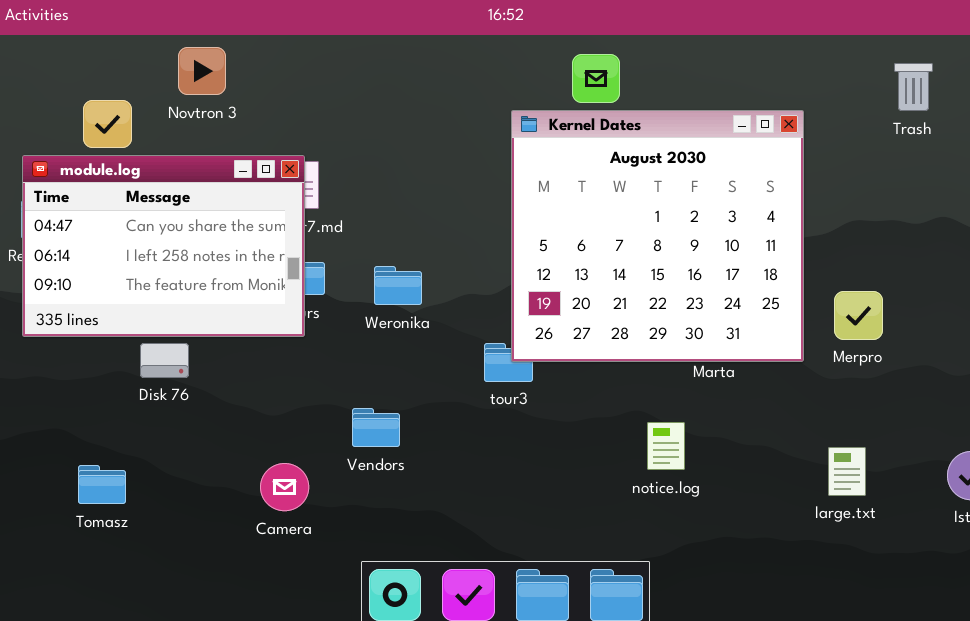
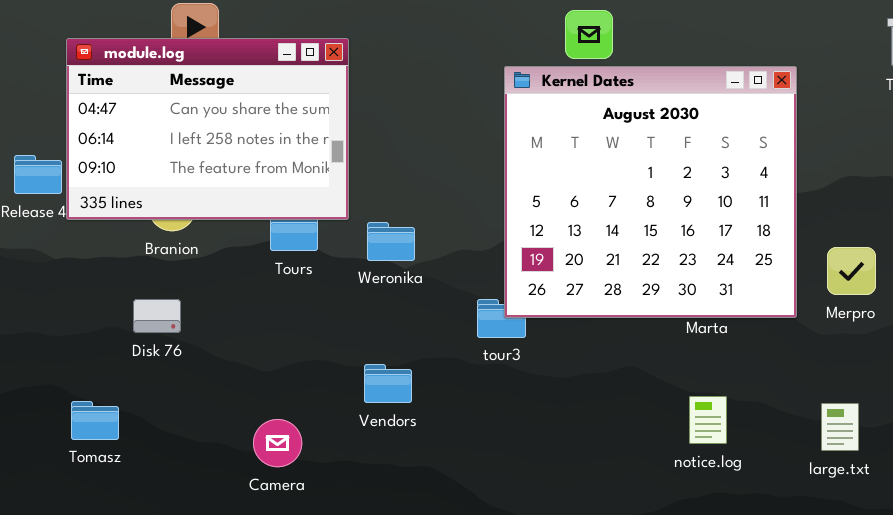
module.log: [22,155,305,337] -> [66,38,349,220], moved
Vendors: [352,408,400,447] -> [364,364,412,403], moved
notice.log: [647,422,685,470] -> [689,396,727,444], moved
Tomasz: [78,465,126,504] -> [71,401,119,440], moved

